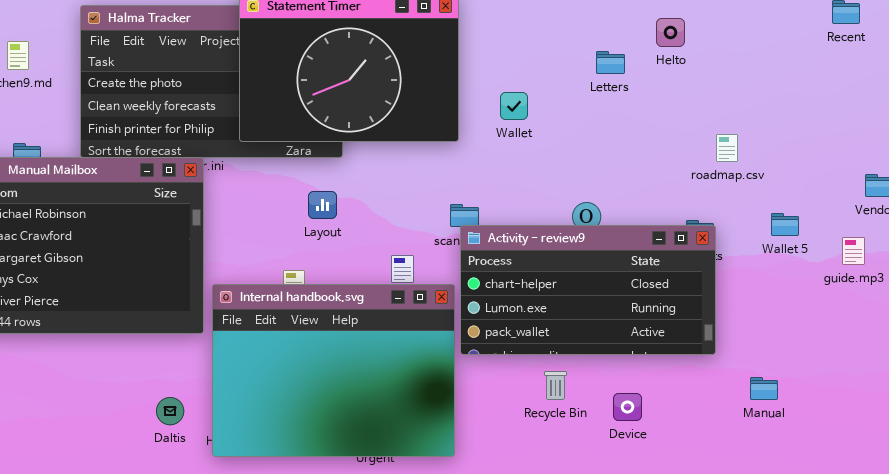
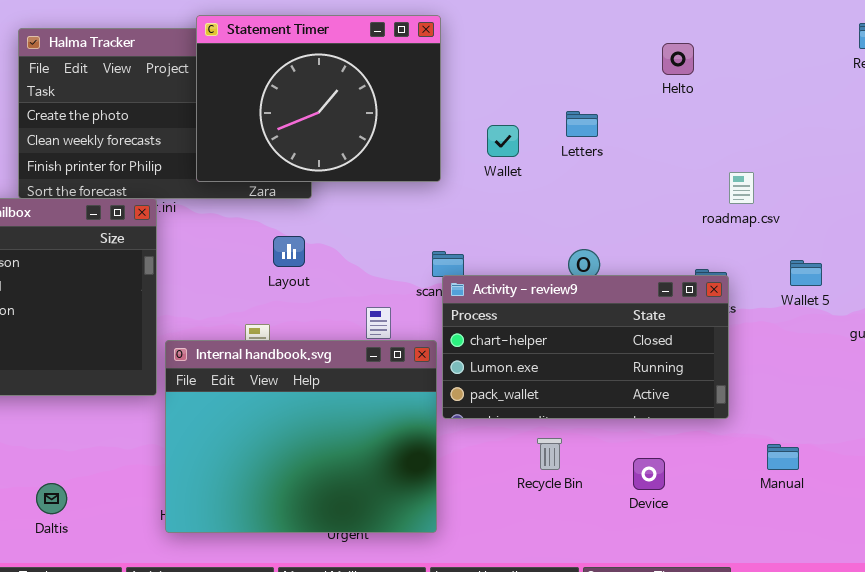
Letters: [596,51,625,74] -> [566,111,598,137], moved
Device: [613,393,642,421] -> [633,458,665,490], moved
Daltis: [156,397,184,425] -> [36,483,67,514], moved

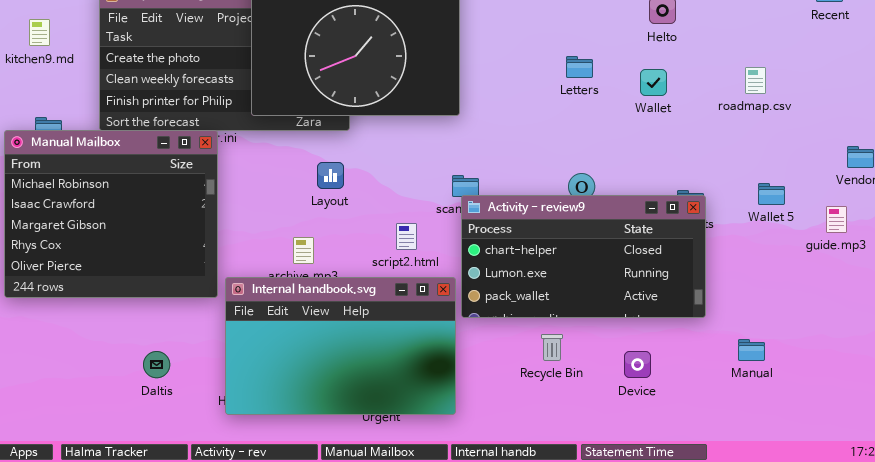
Wallet: [487,125,519,157] -> [640,69,667,96], moved
roadmap.csv: [729,172,754,204] -> [745,67,766,94], moved
Internal handbook.svg: [165,340,437,533] -> [225,277,456,415], resized
Daltis: [36,483,67,514] -> [143,351,170,378], moved

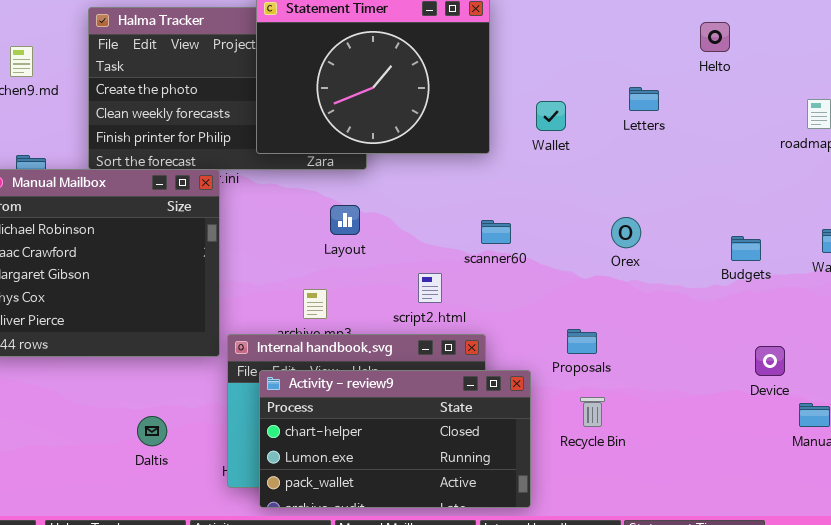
Letters: [566,56,593,78] -> [629,87,659,111], moved
Wallet: [640,69,667,96] -> [536,101,566,131], moved
Activity - review9: [461,195,706,318] -> [259,370,531,508], moved
Device: [624,351,651,378] -> [755,346,785,376], moved

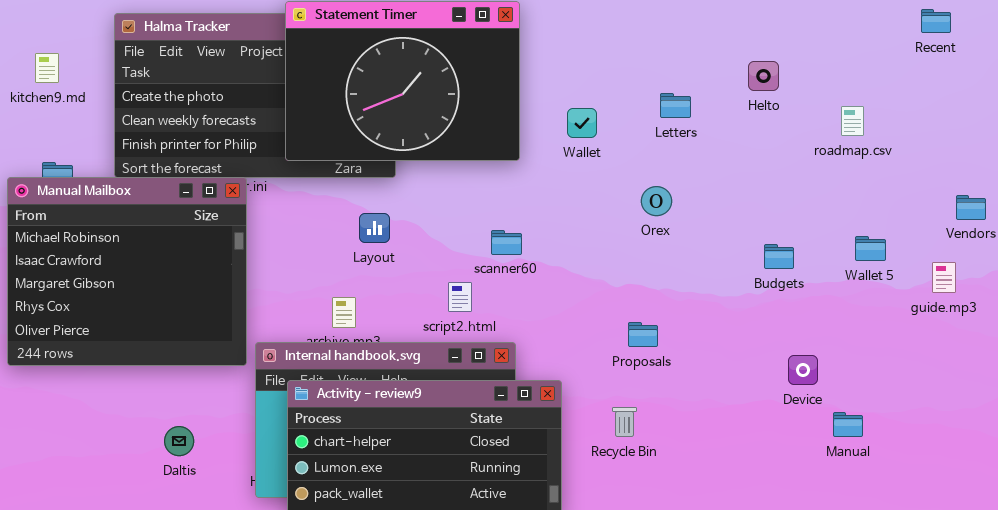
Helto: [700,22,730,52] -> [748,61,779,91], moved
Orex: [611,217,641,248] -> [641,186,672,216], moved
scanner60: [481,220,511,244] -> [491,230,522,255], moved
Proposals: [567,329,597,354] -> [628,322,658,347], moved

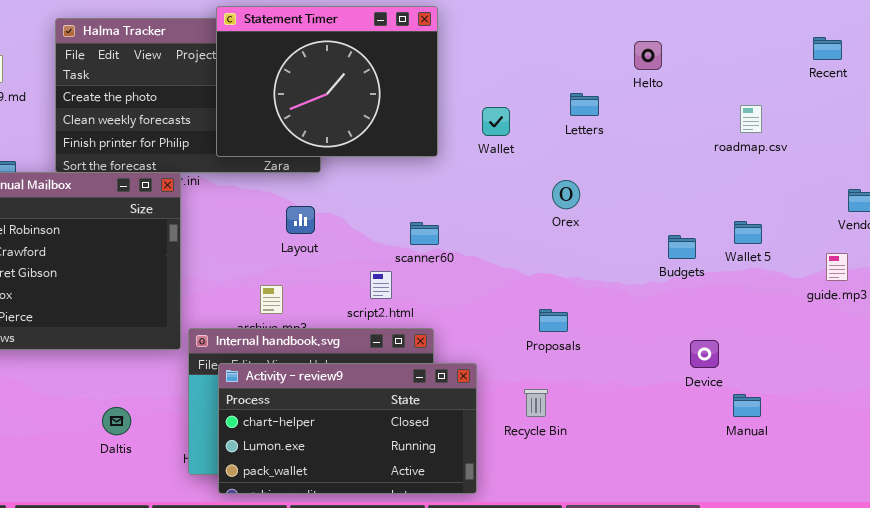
Recent: [921,9,951,33] -> [813,37,842,60], moved
Helto: [748,61,779,91] -> [634,41,662,70], moved
Wallet 5: [855,236,886,261] -> [734,221,762,244], moved

